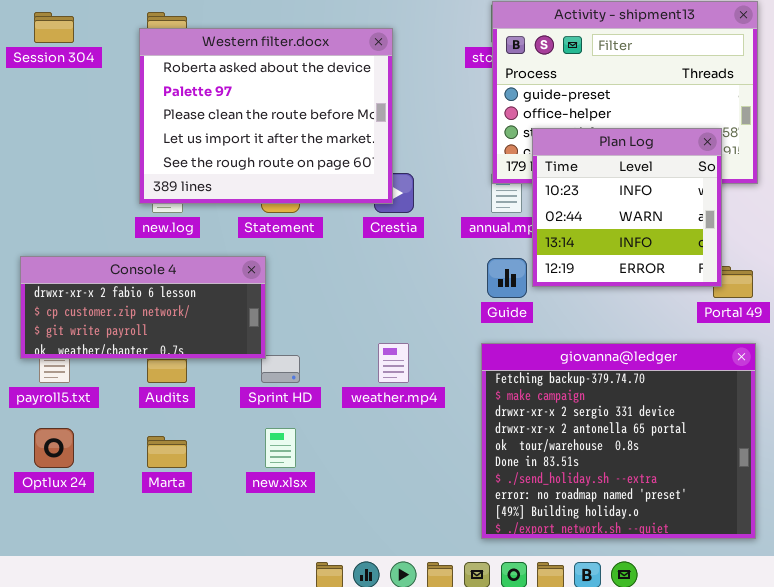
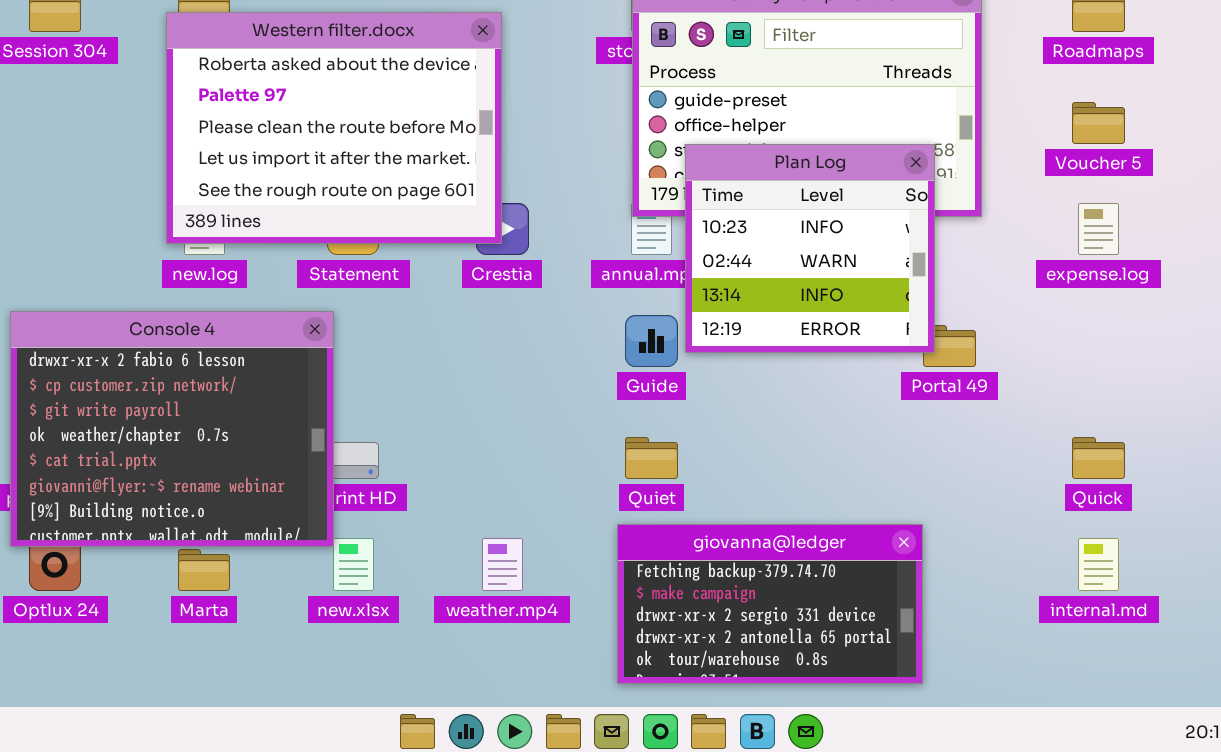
Console 4: [20,256,266,359] -> [10,311,334,547], resized
weather.mp4: [378,343,409,383] -> [482,538,523,591], moved
giovanna@ledger: [481,343,756,539] -> [617,524,923,684], resized

